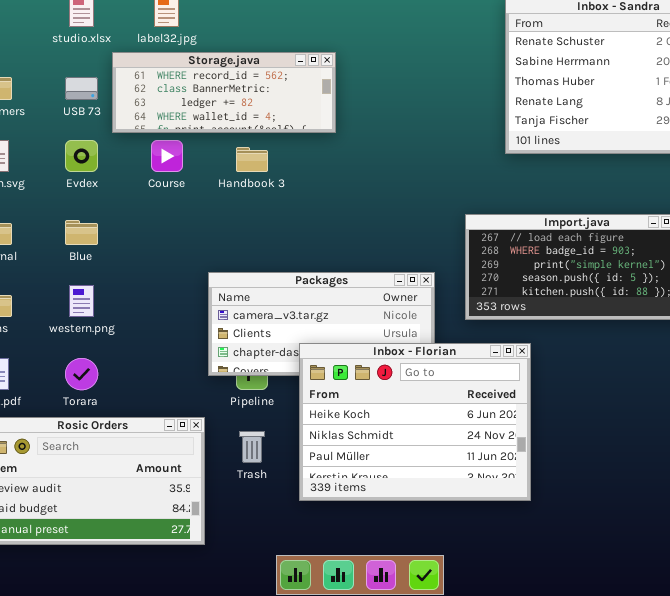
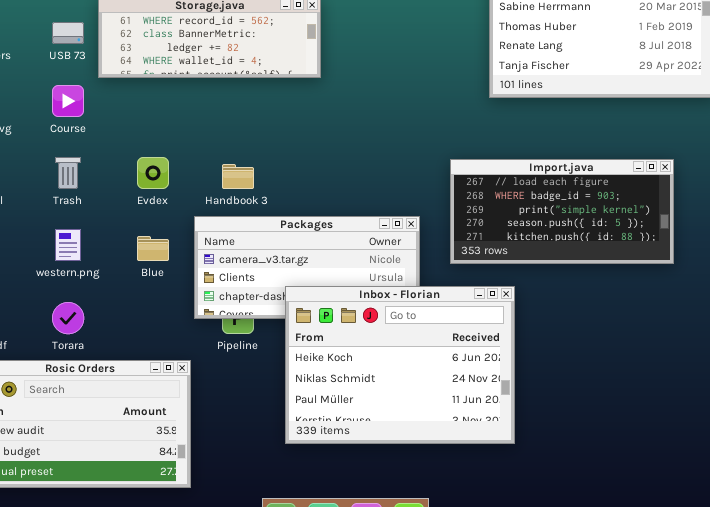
Evdex: [65,140,98,172] -> [137,157,169,189], moved
Course: [151,140,183,172] -> [52,85,84,117], moved
Handbook 3: [236,147,268,172] -> [222,164,254,189], moved
Blue: [65,220,98,245] -> [137,236,169,261], moved
Trash: [239,431,265,463] -> [55,157,81,189], moved

